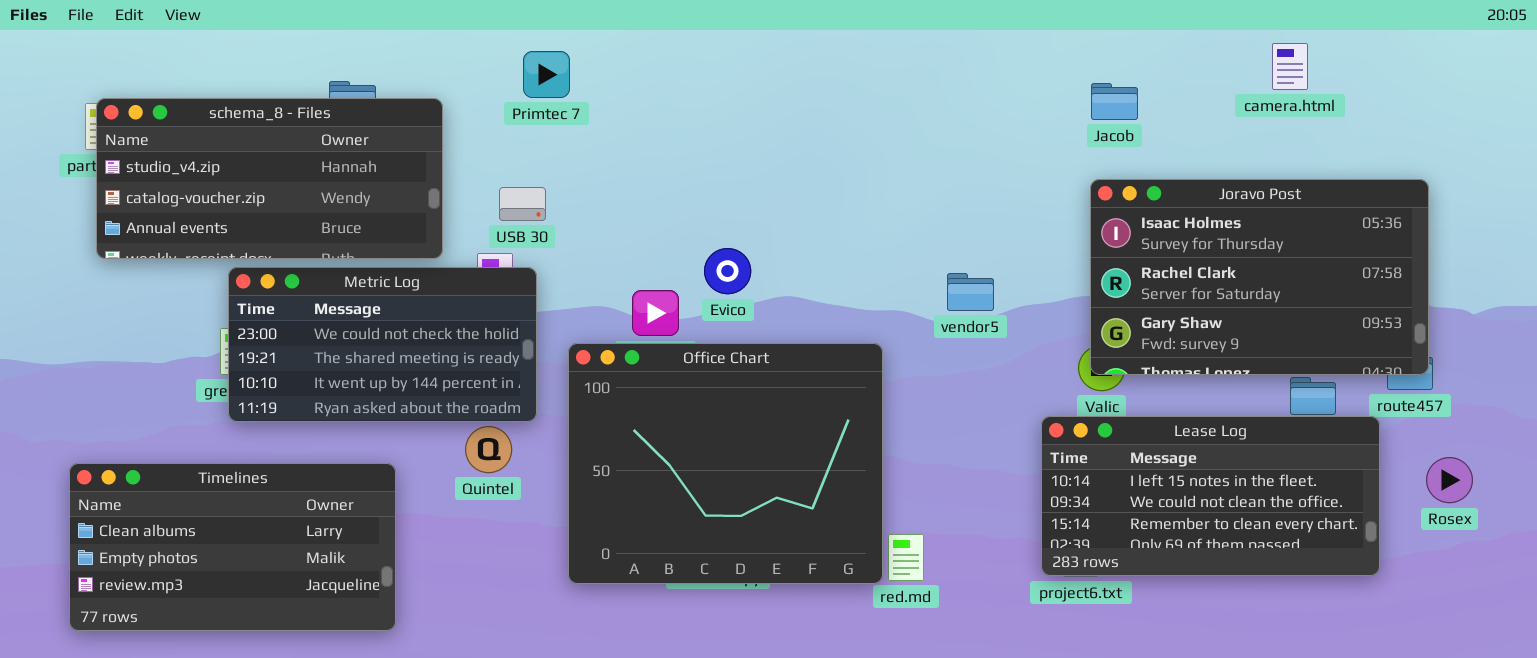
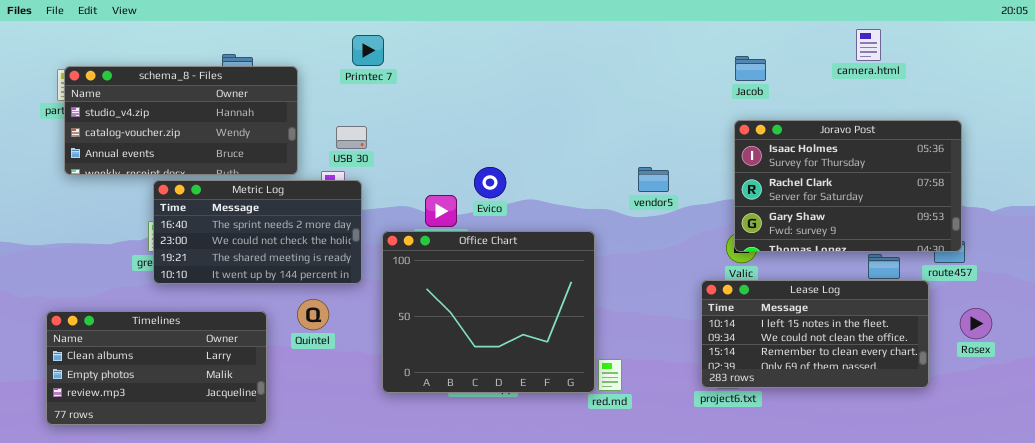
Metric Log: [228,267,537,422] -> [153,180,362,284], scrolled up 1 row
vendor5: [947,273,994,311] -> [638,167,669,192], moved
Quintel: [465,426,512,473] -> [297,299,329,330], moved

